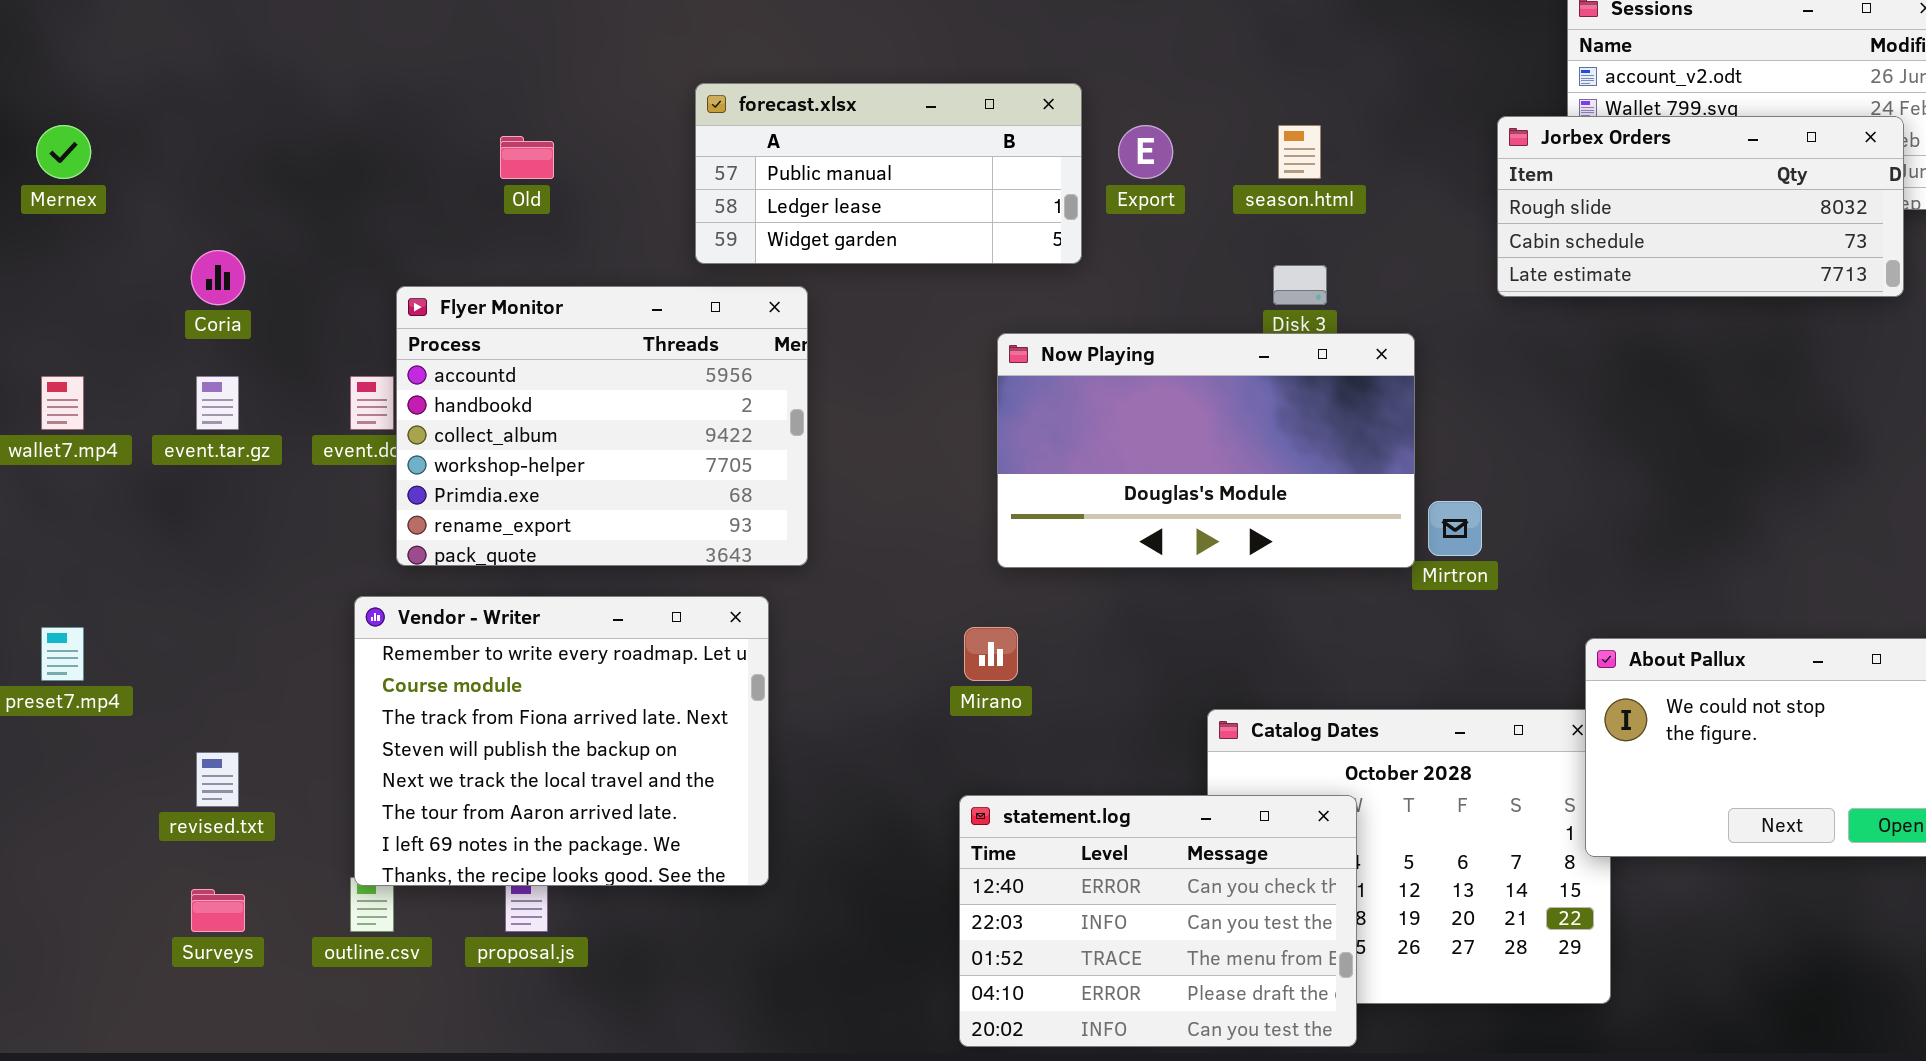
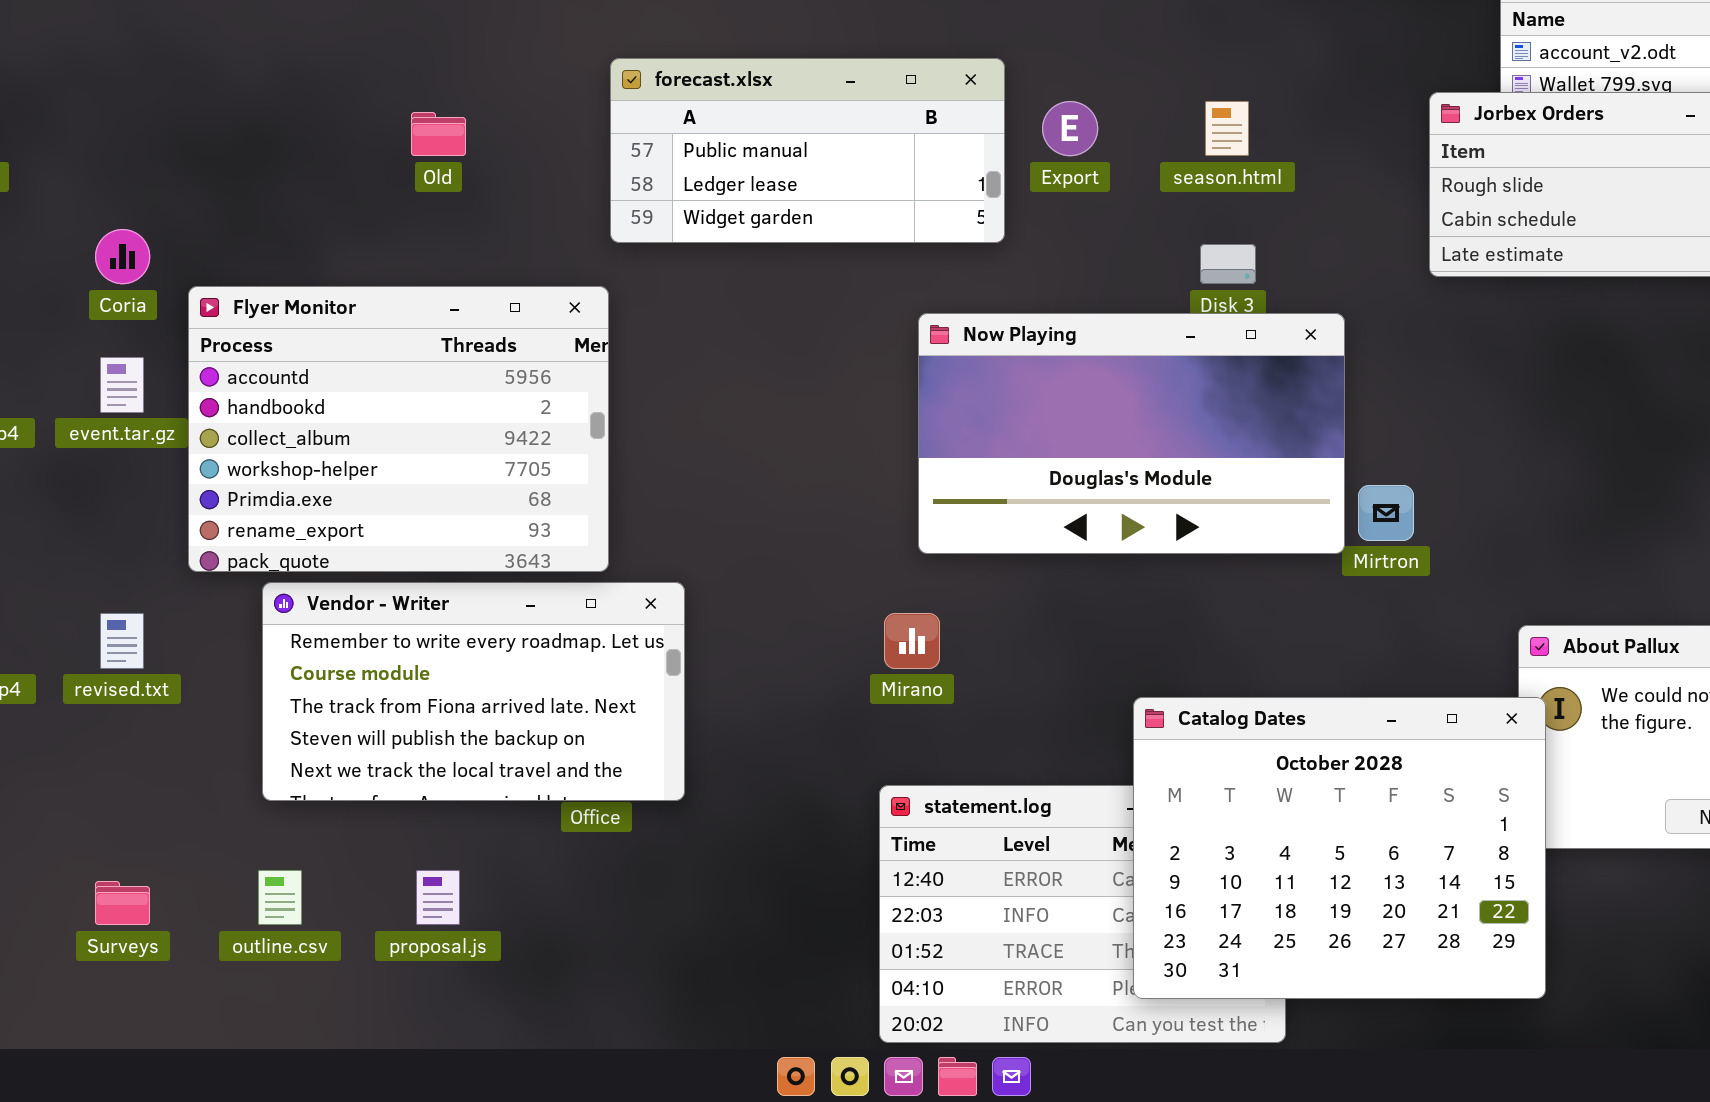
Flyer Monitor: [396,286,808,566] -> [188,286,609,572], moved
Vendor - Writer: [354,596,769,886] -> [262,582,685,801], resized
Catalog Dates: [1207,709,1611,1004] -> [1133,697,1546,999], raised
revised.txt: [196,752,239,807] -> [100,613,144,669], moved

